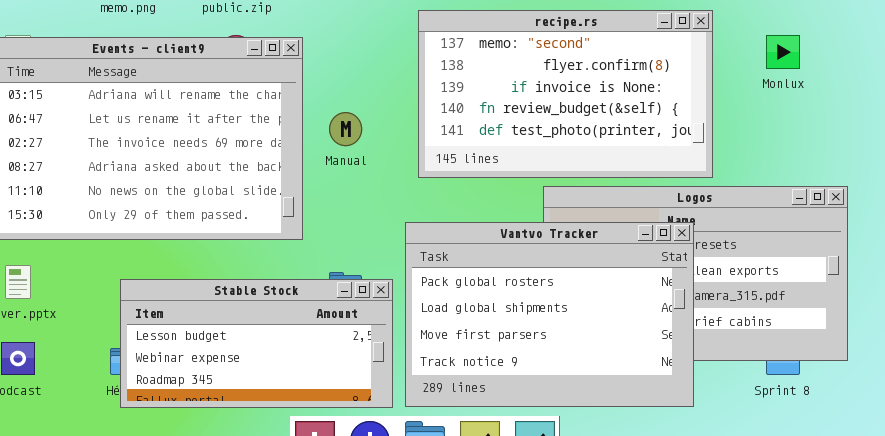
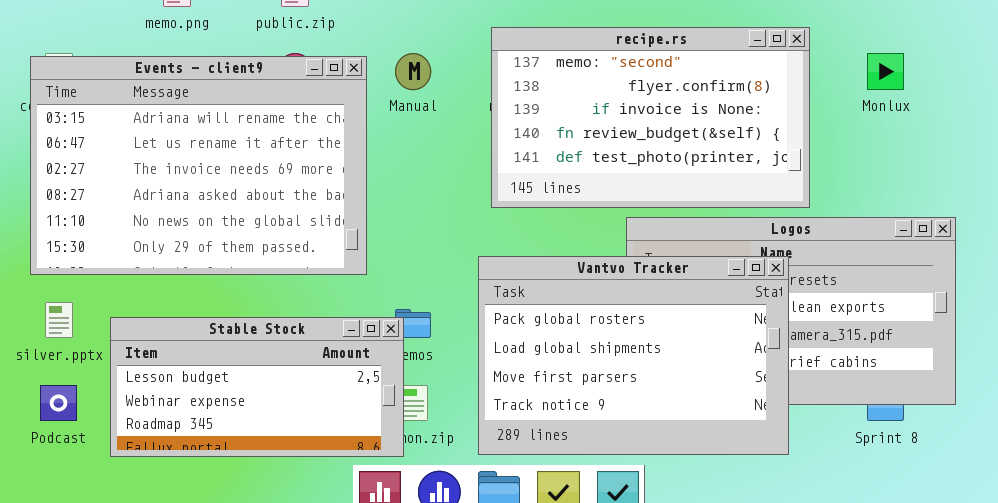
Manual: [329,112,362,146] -> [395,53,431,90], moved
Stable Stock: [120,279,393,408] -> [110,317,404,457], moved

